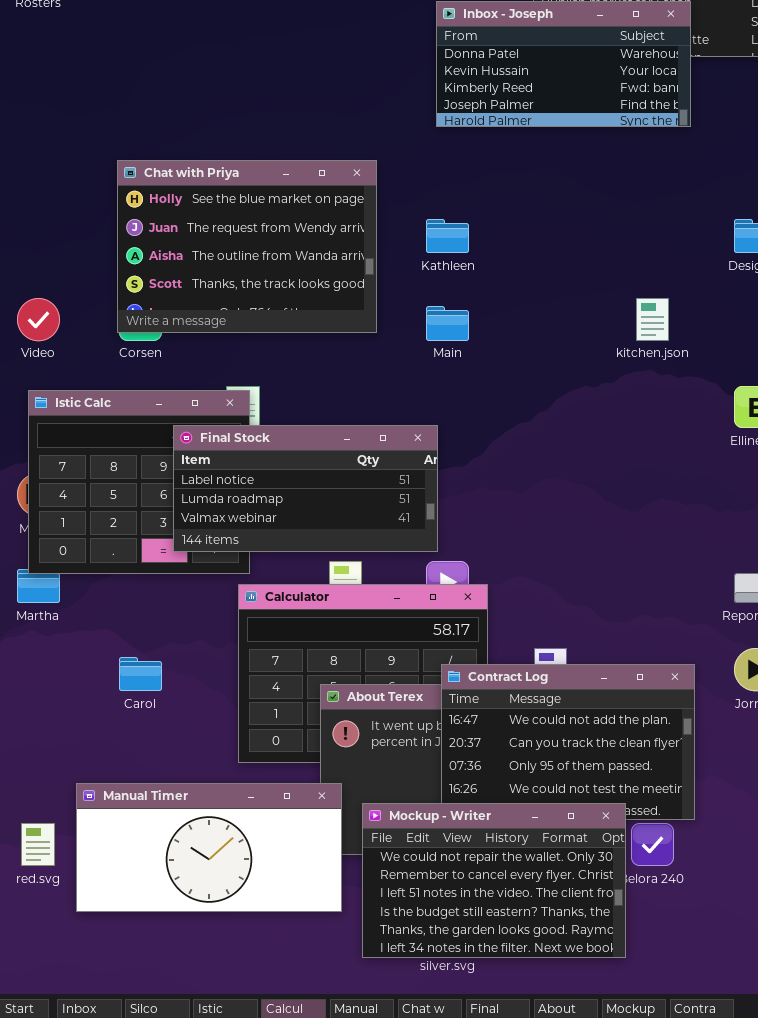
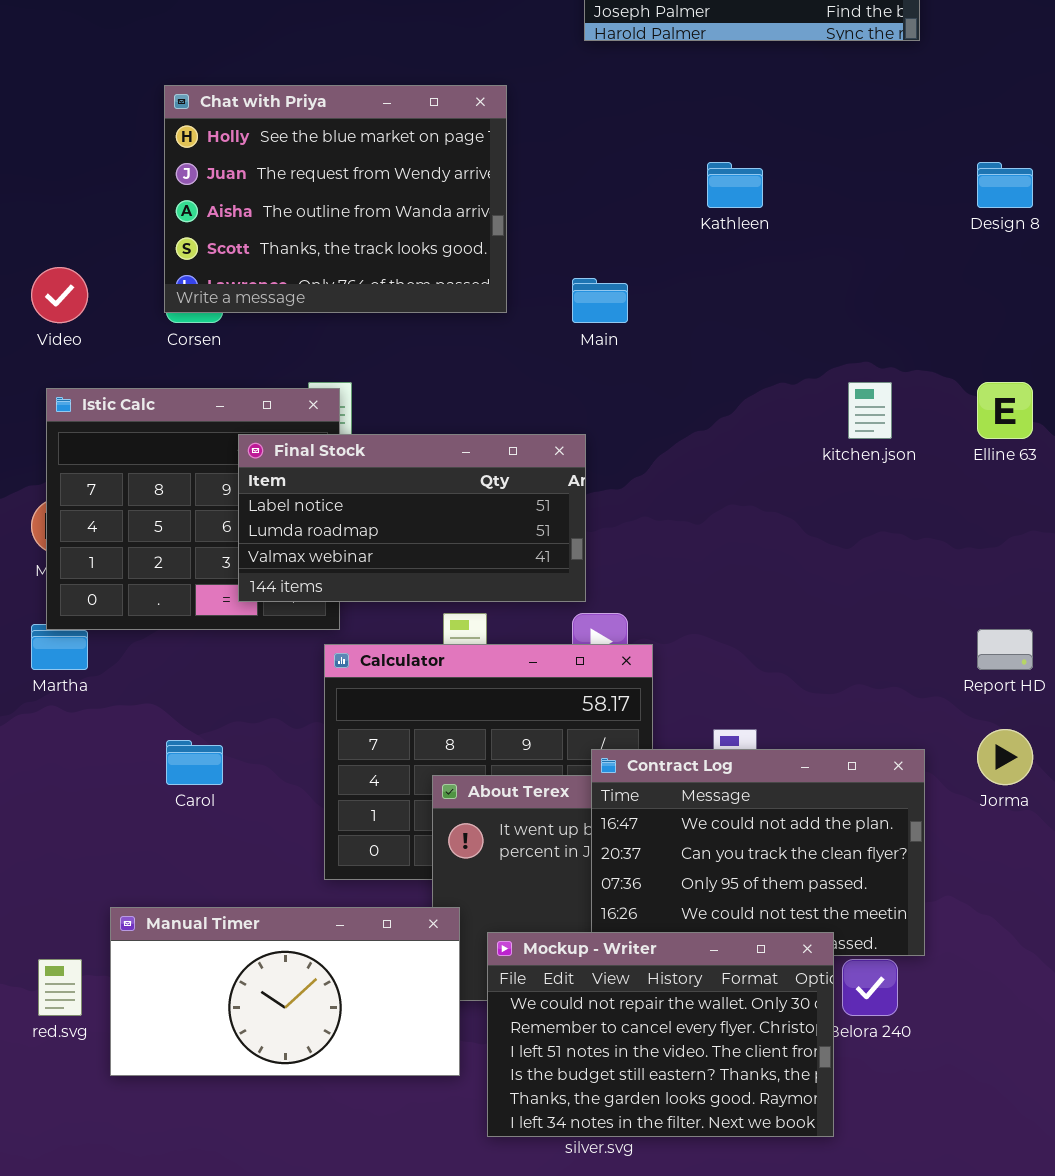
Kathleen: [426,219,469,253] -> [707,162,763,208], moved
kitchen.json: [636,298,669,341] -> [848,382,892,439], moved

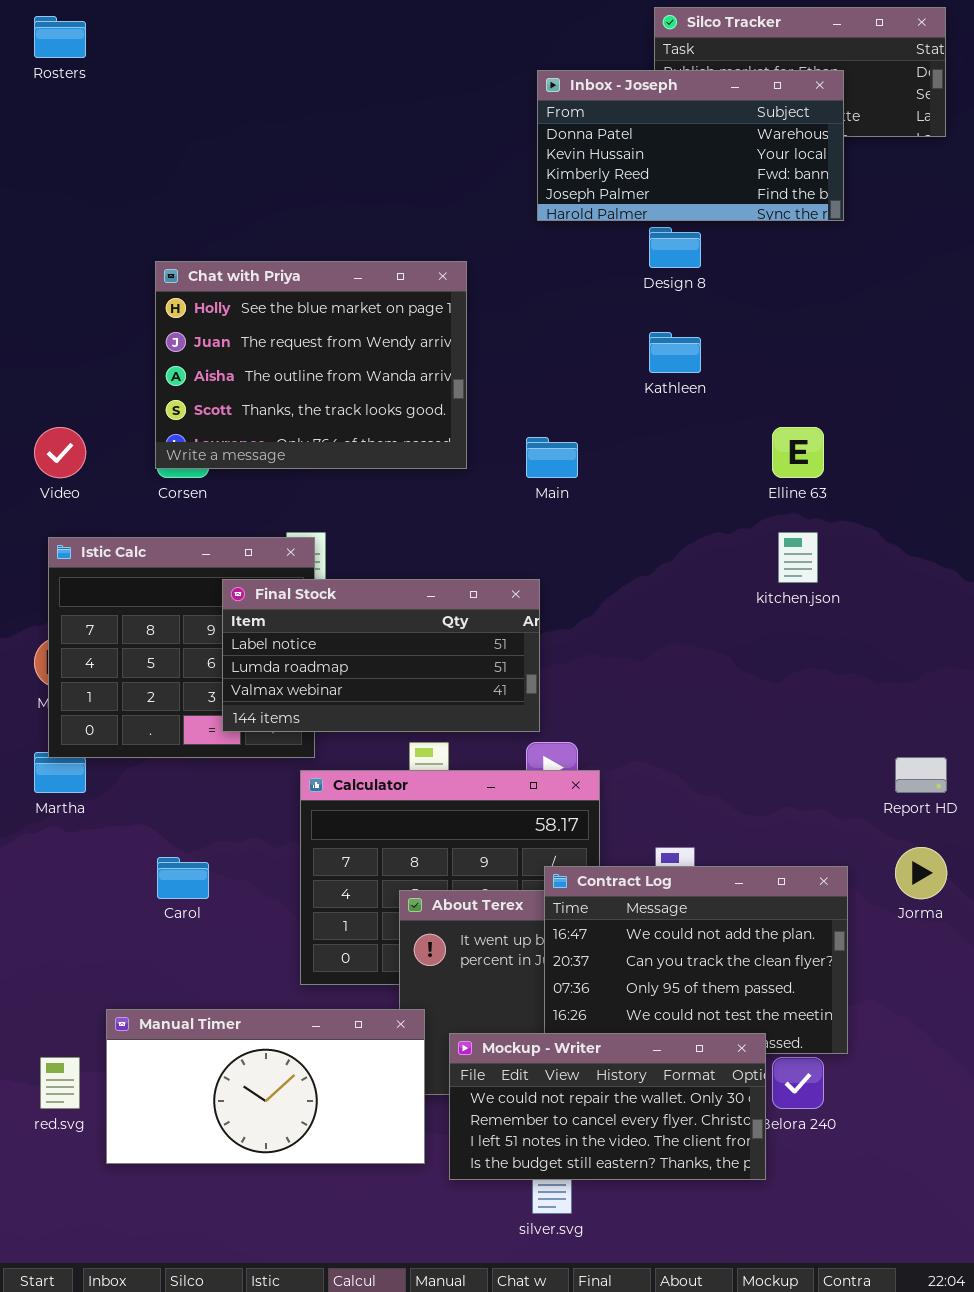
Design 8: [977,162,1033,208] -> [649,227,701,268], moved
Elline 63: [977,382,1033,439] -> [772,427,824,478], moved
Mockup - Writer: [487,932,834,1137] -> [449,1033,766,1180], resized

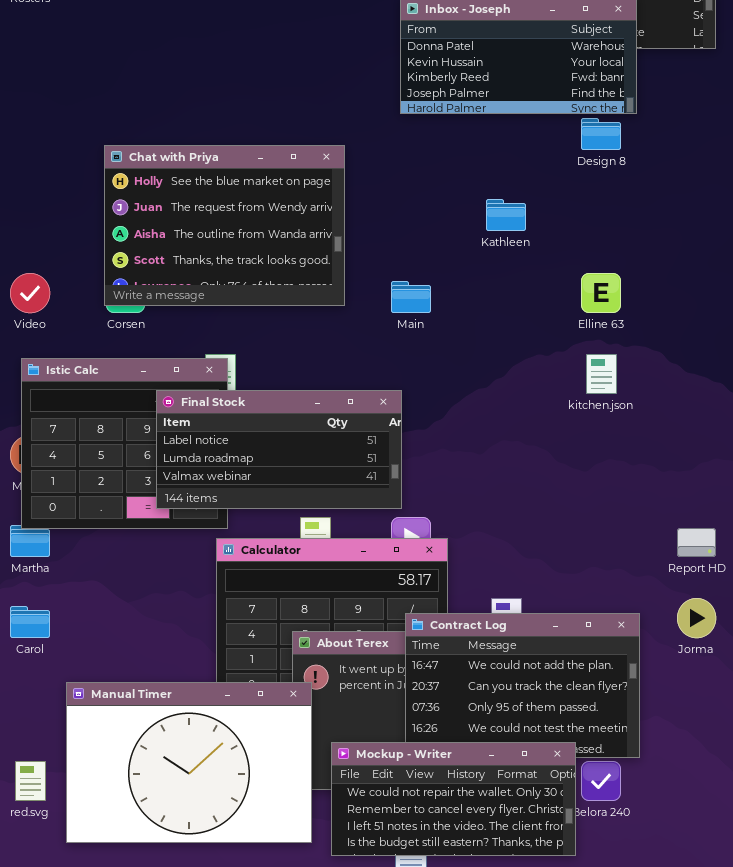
Design 8: [649,227,701,268] -> [581,118,621,150], moved
Carol: [157,857,209,899] -> [10,606,50,638], moved
Manual Timer: [106,1009,425,1164] -> [66,682,312,843], resized

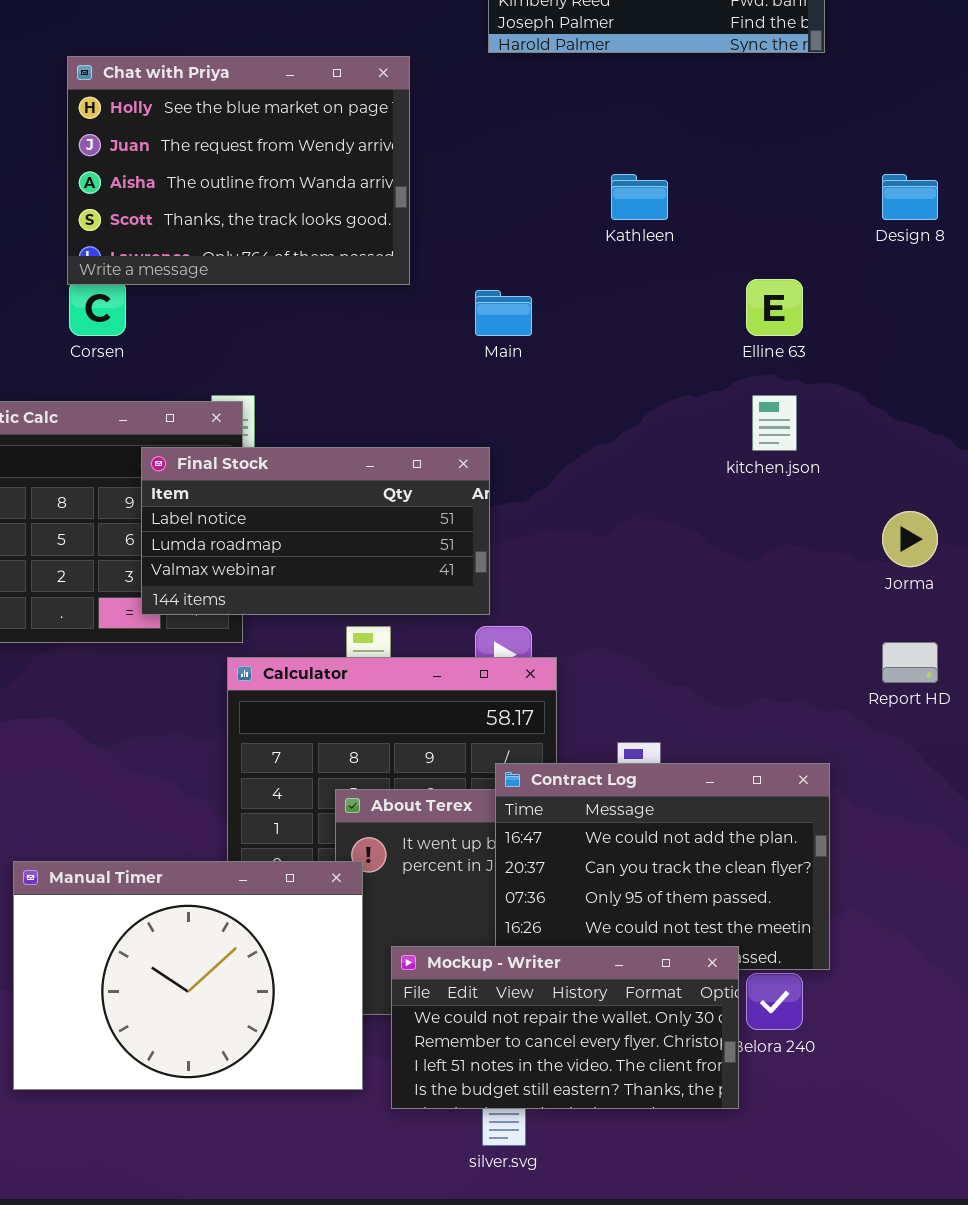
Design 8: [581,118,621,150] -> [882,174,938,220], moved
Chat with Priya: [104,145,345,306] -> [67,56,410,285], moved
Jorma: [677,598,716,638] -> [882,511,938,567], moved

